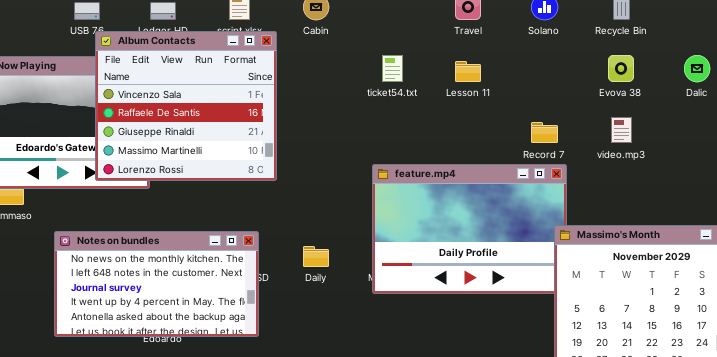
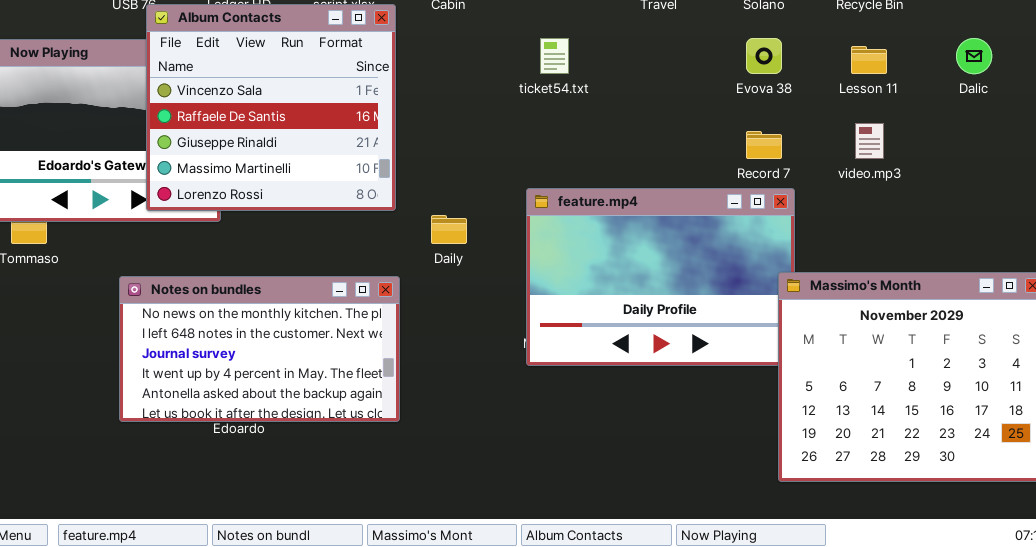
Evova 38: [608,55,634,82] -> [746,38,782,74], moved
Lesson 11: [455,61,481,82] -> [851,46,887,74], moved
Notes on bundles: [54,231,259,337] -> [119,276,400,422], moved
Daily: [303,246,329,267] -> [431,215,467,244], moved

